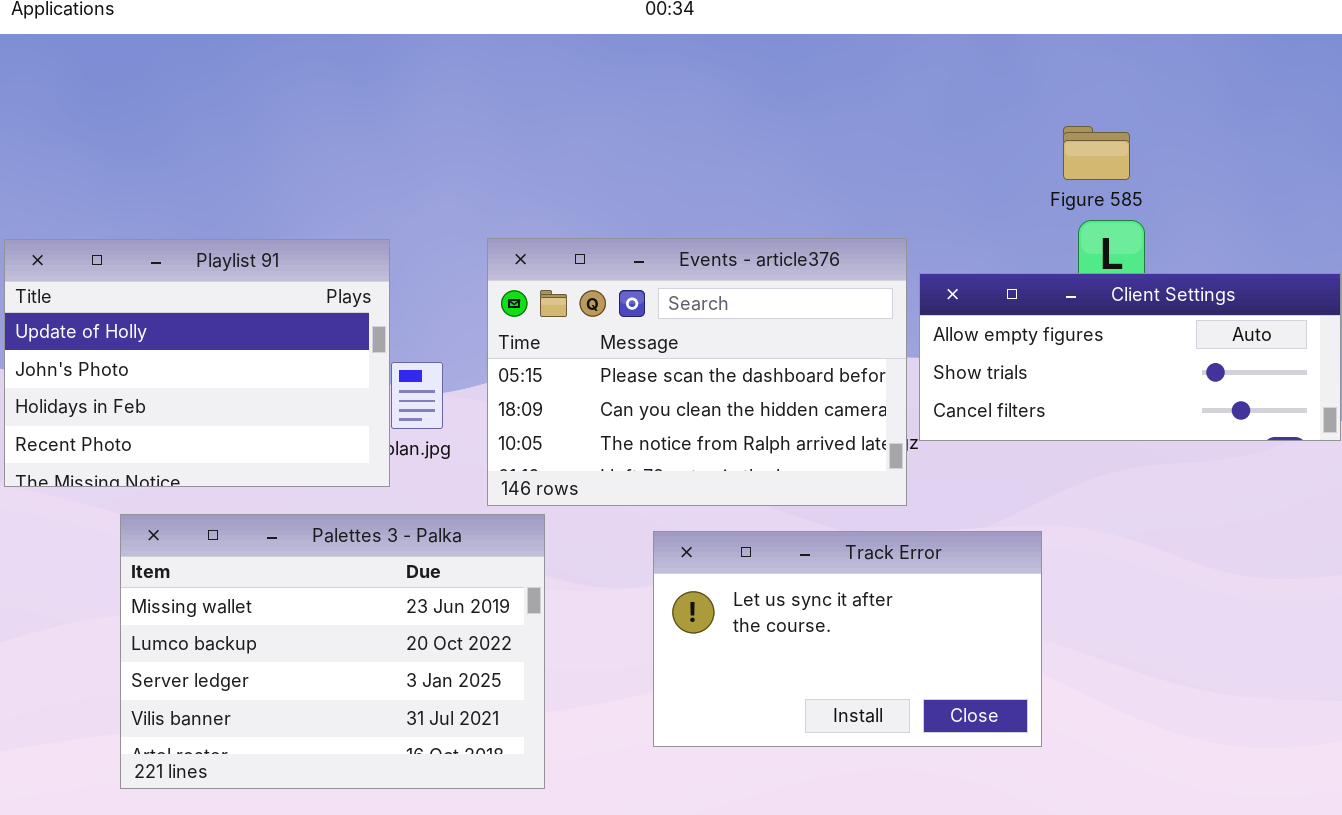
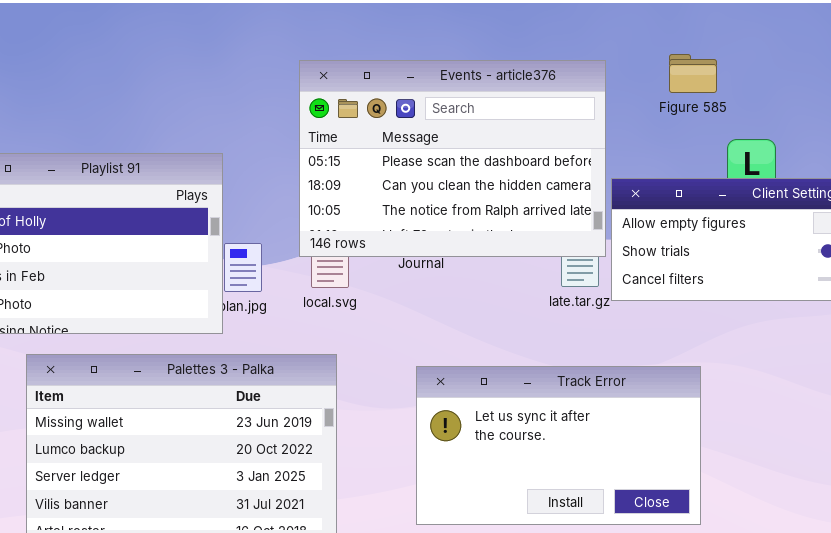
Figure 585: [1063,126,1130,180] -> [669,54,717,93], moved
Events - article376: [487,238,907,506] -> [299,60,606,257], moved

